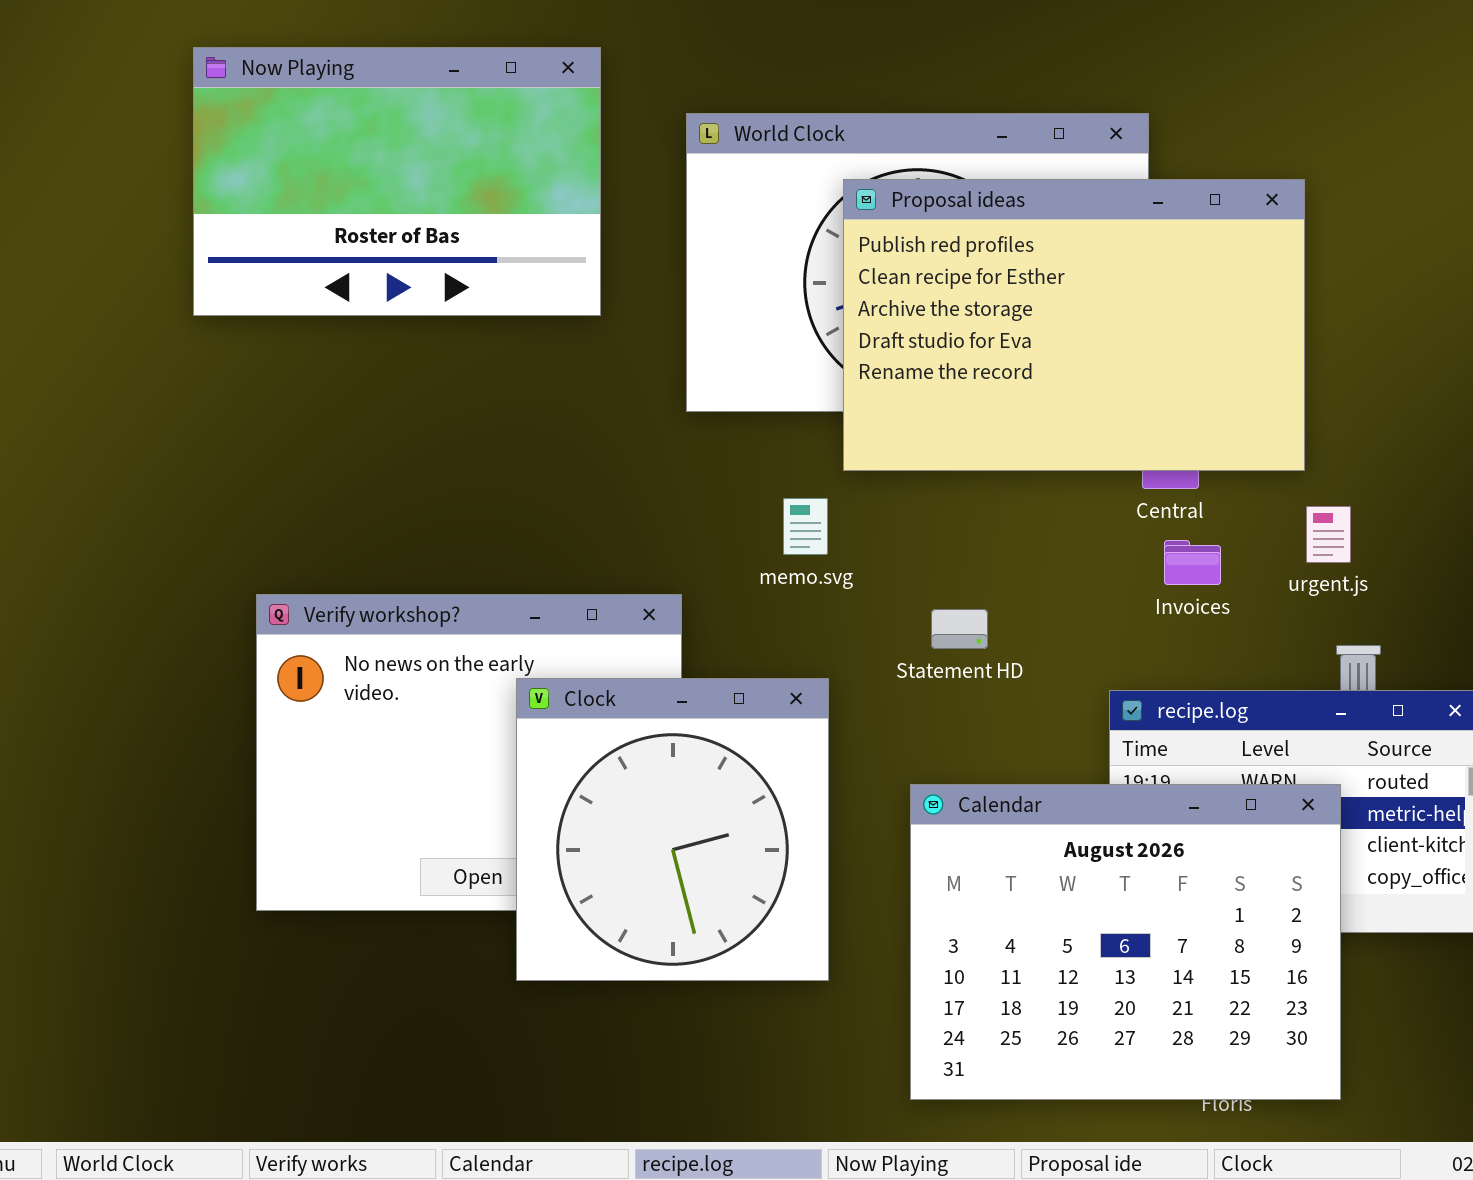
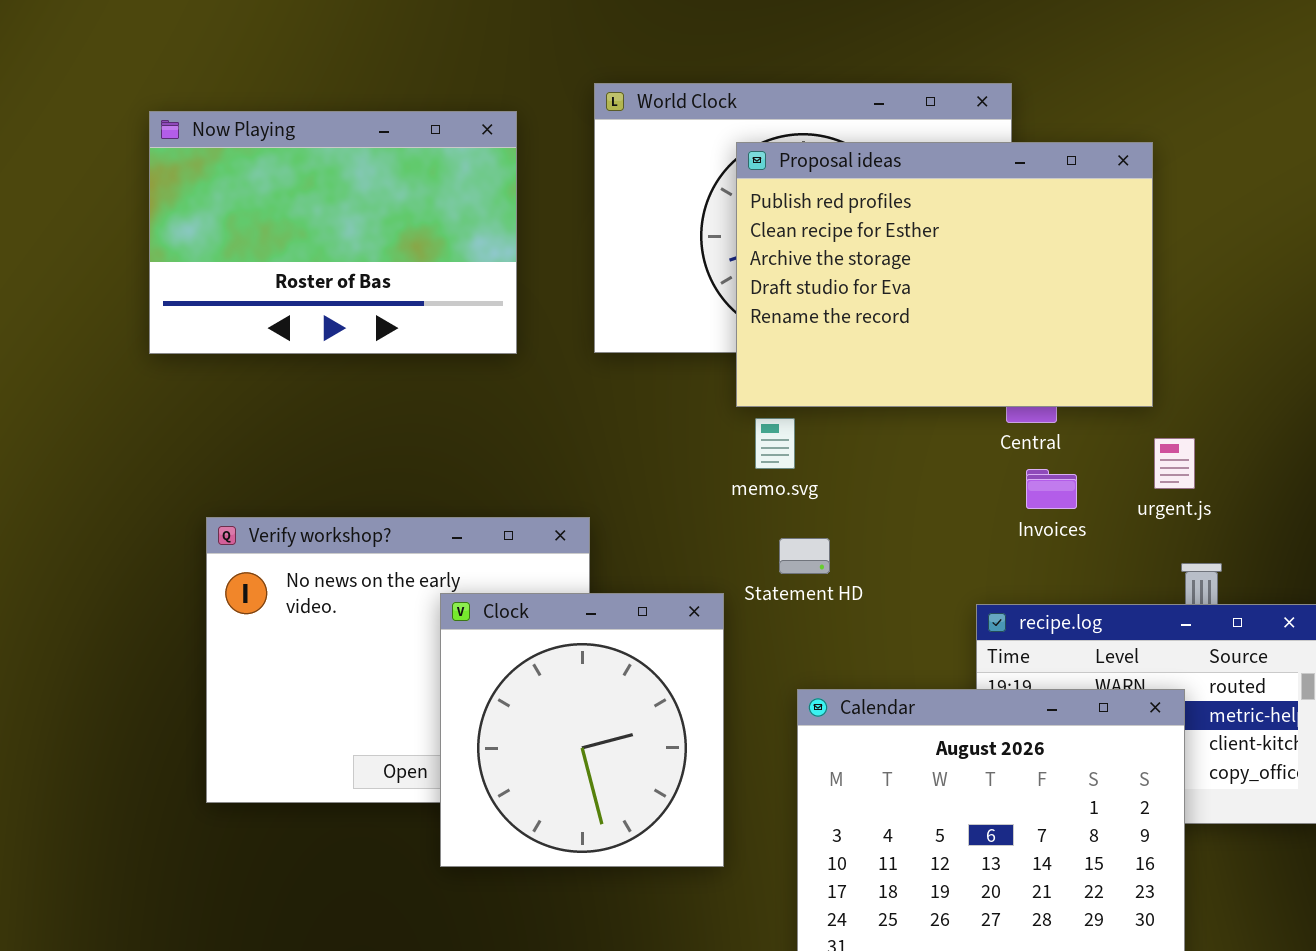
Now Playing: [193,47,601,316] -> [149,111,517,354], moved
memo.svg: [783,498,828,555] -> [755,418,795,469], moved
Statement HD: [931,609,988,649] -> [779,538,830,574], moved

